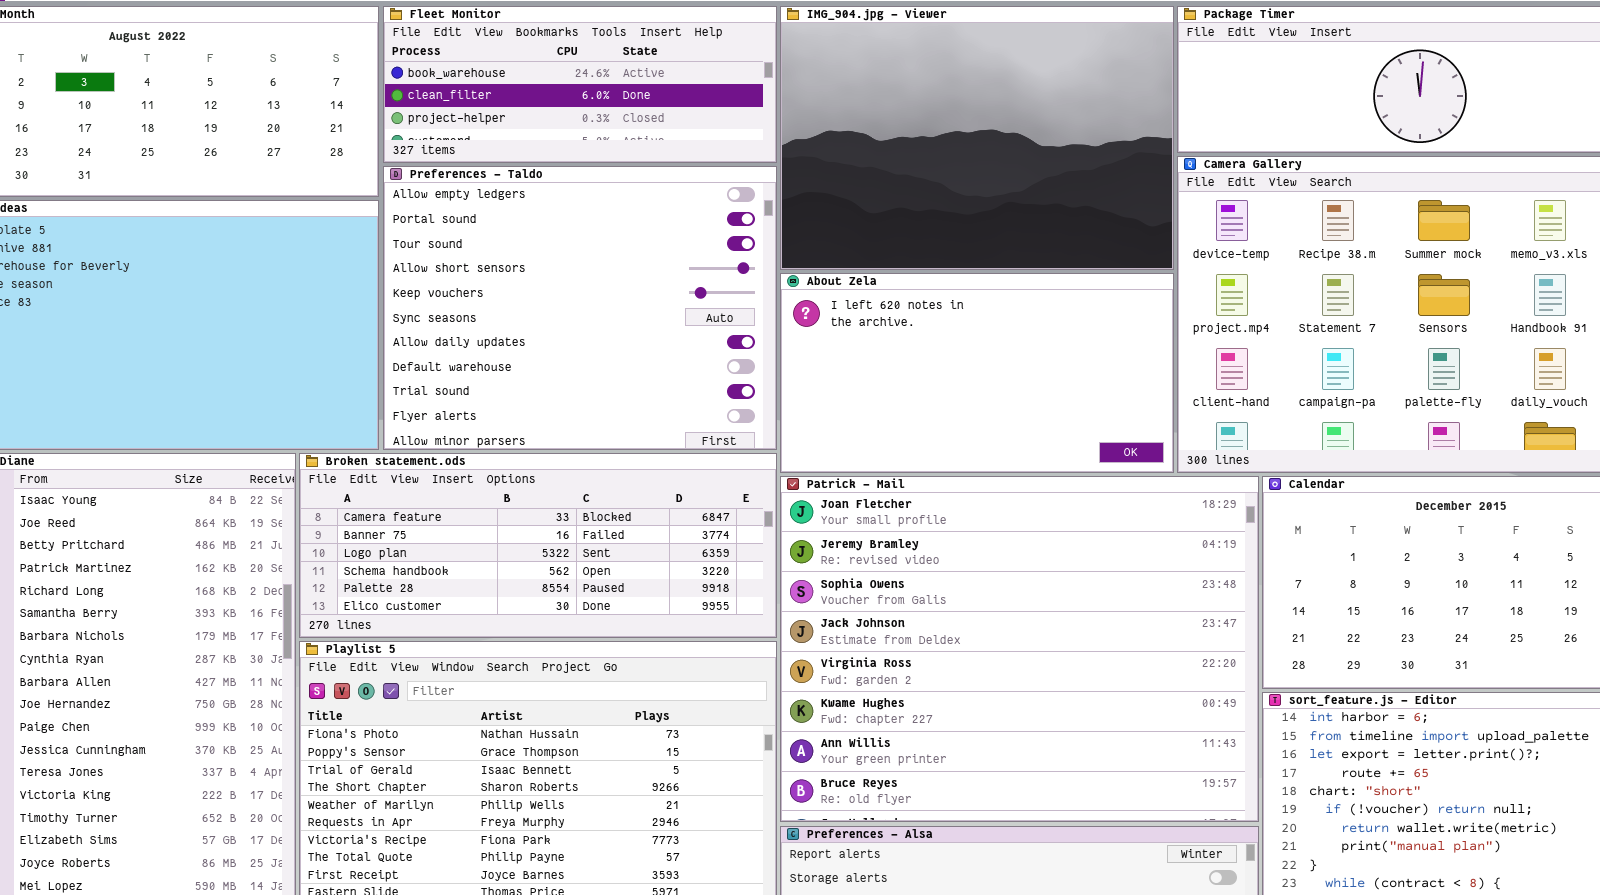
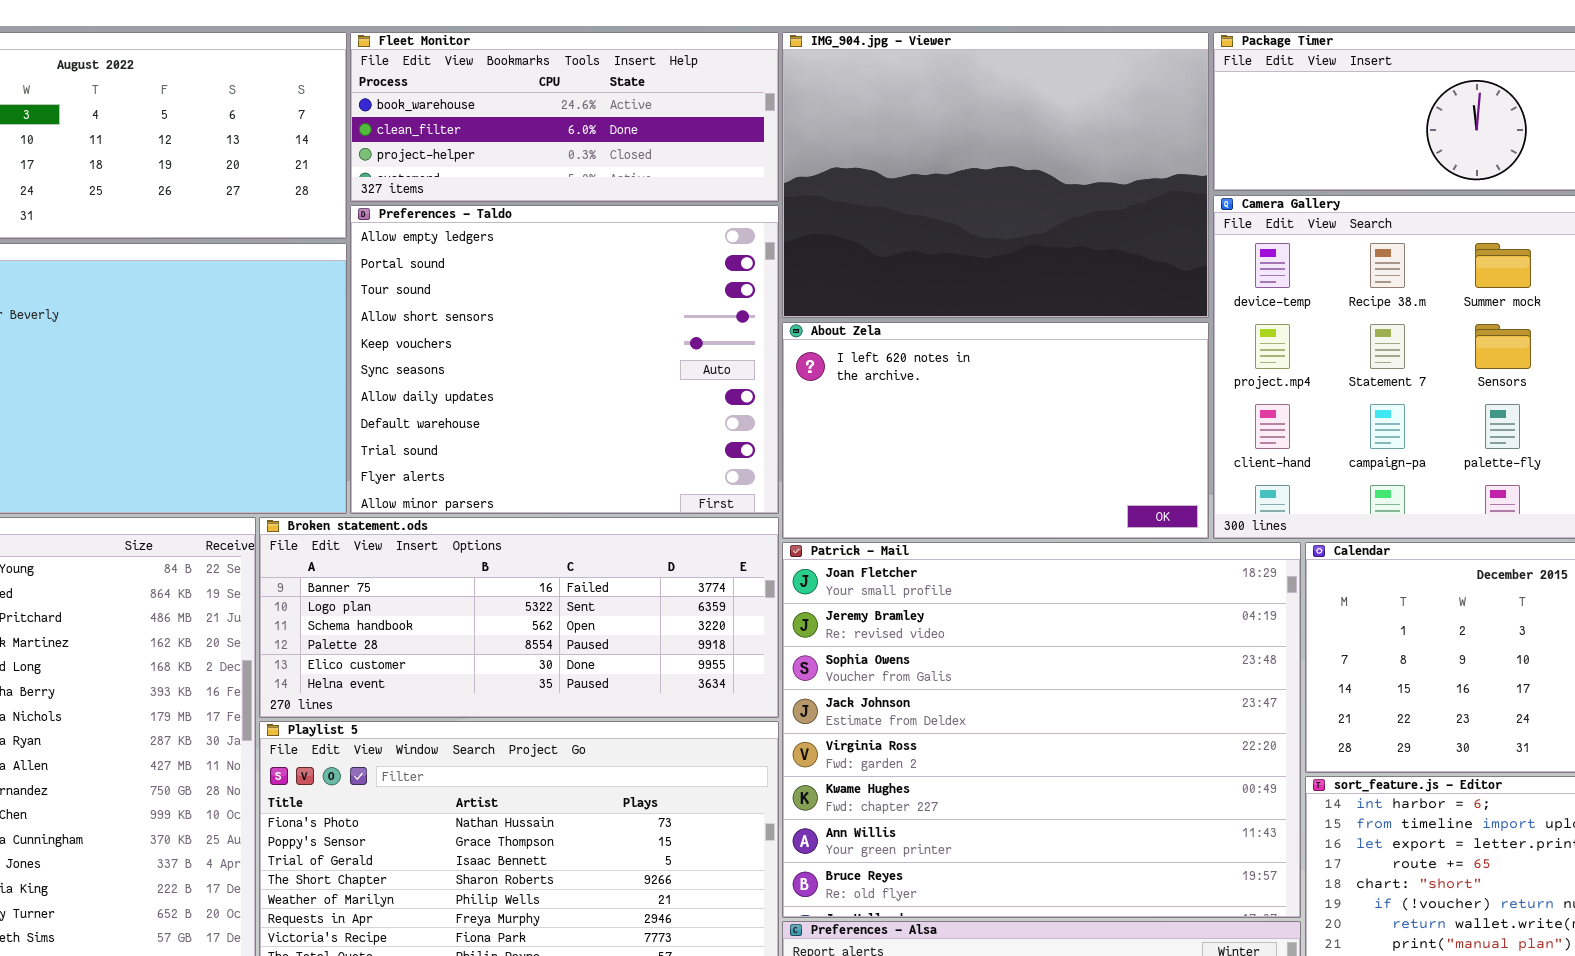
Broken statement.ods: [299,453,777,638] -> [259,517,779,718], scrolled down 1 row

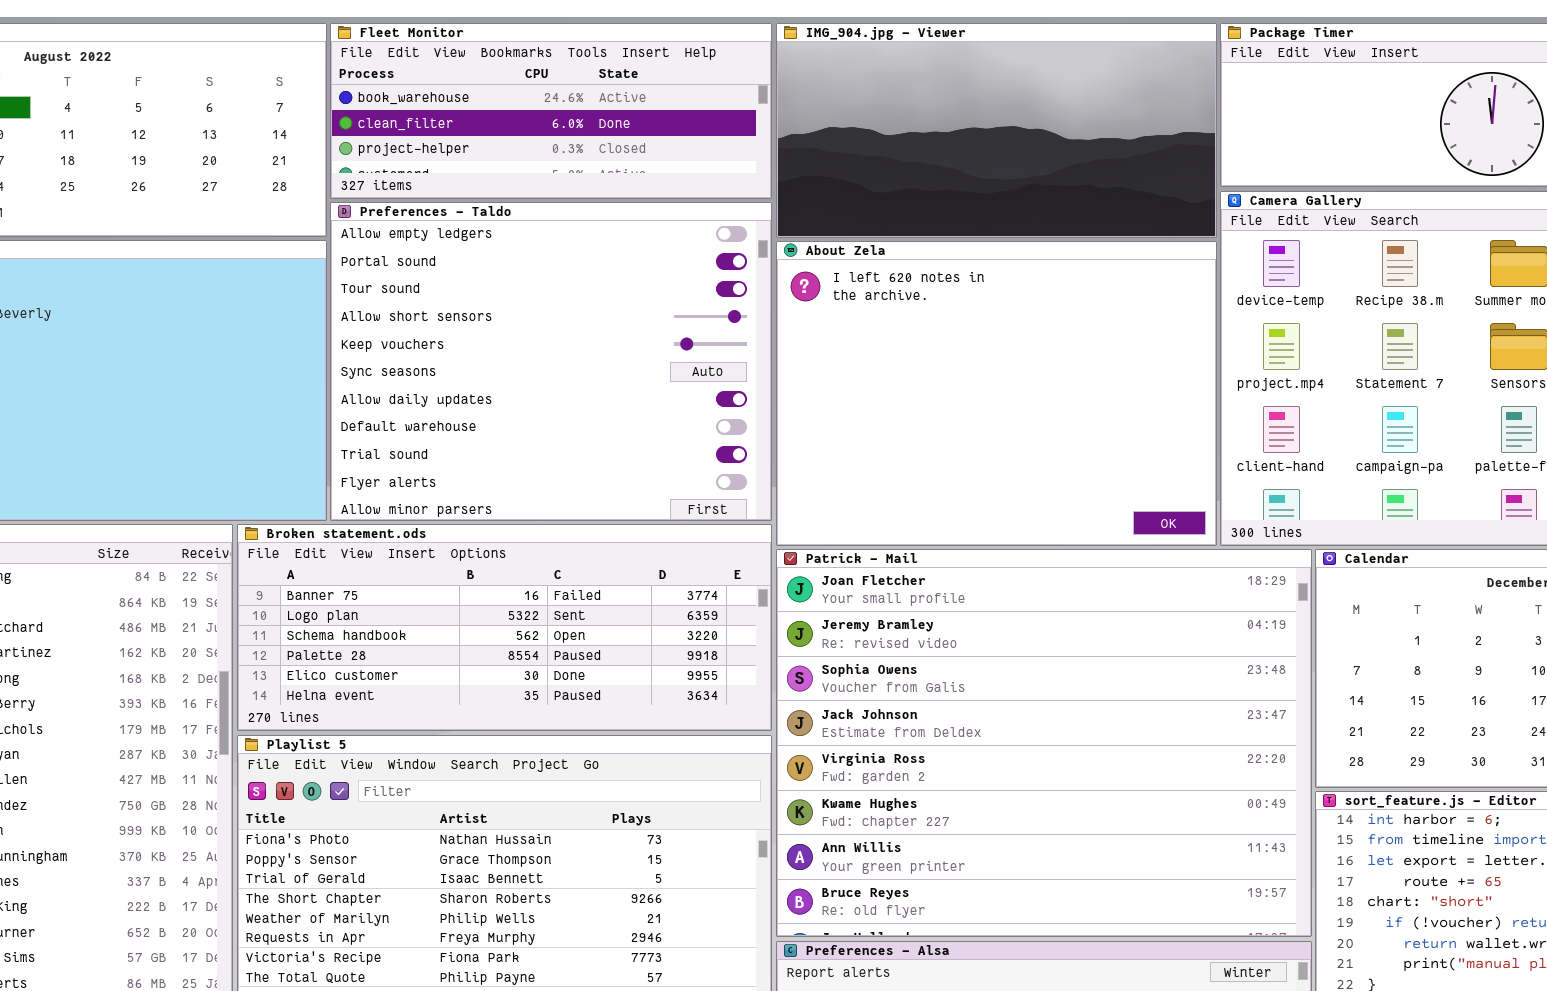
IMG_904.jpg - Viewer: [782,32,1209,318] -> [776,23,1217,238], resized
About Zela: [782,322,1209,539] -> [776,241,1217,546], resized

